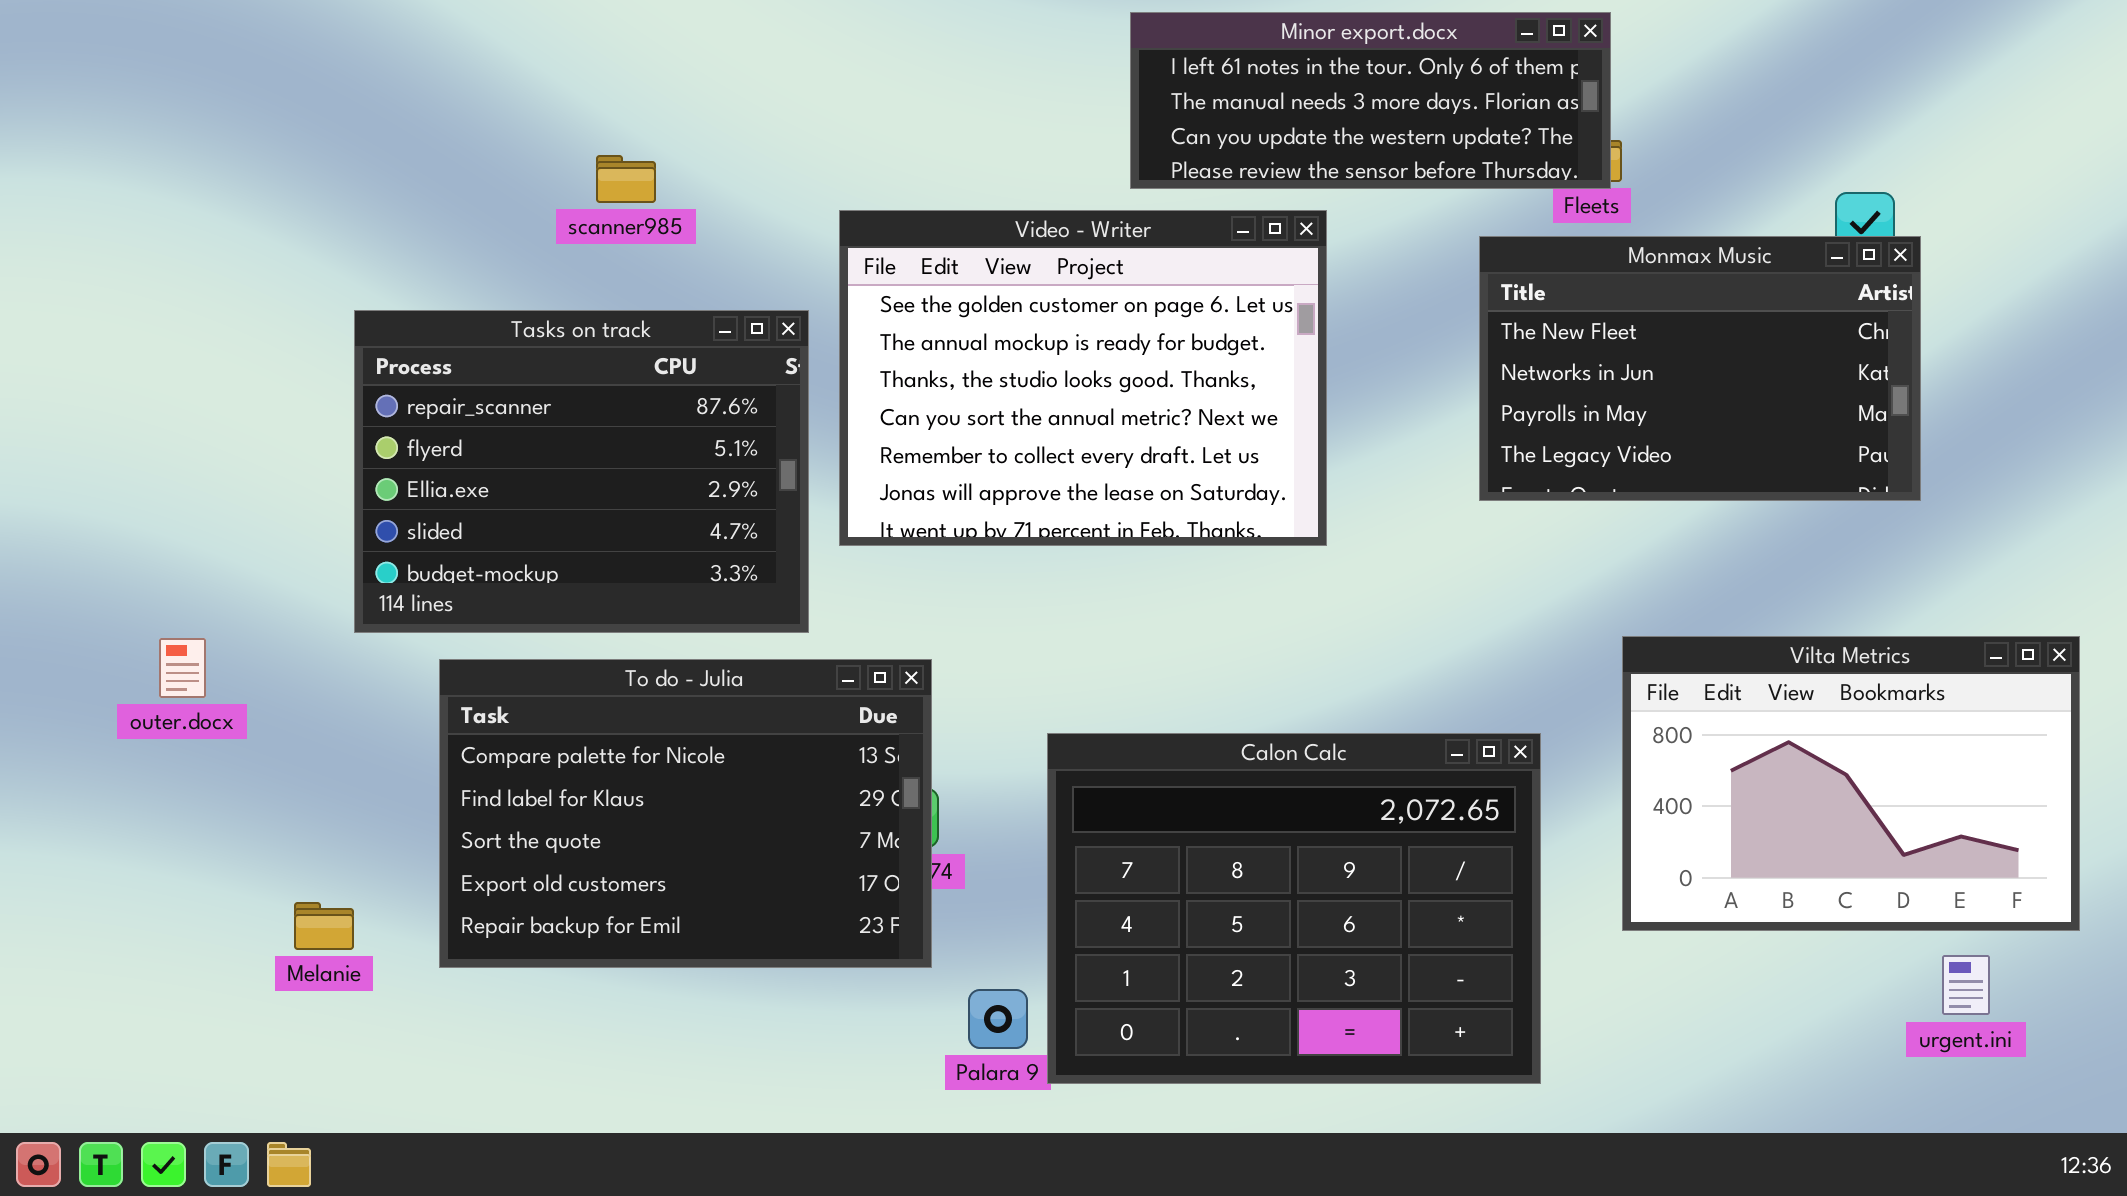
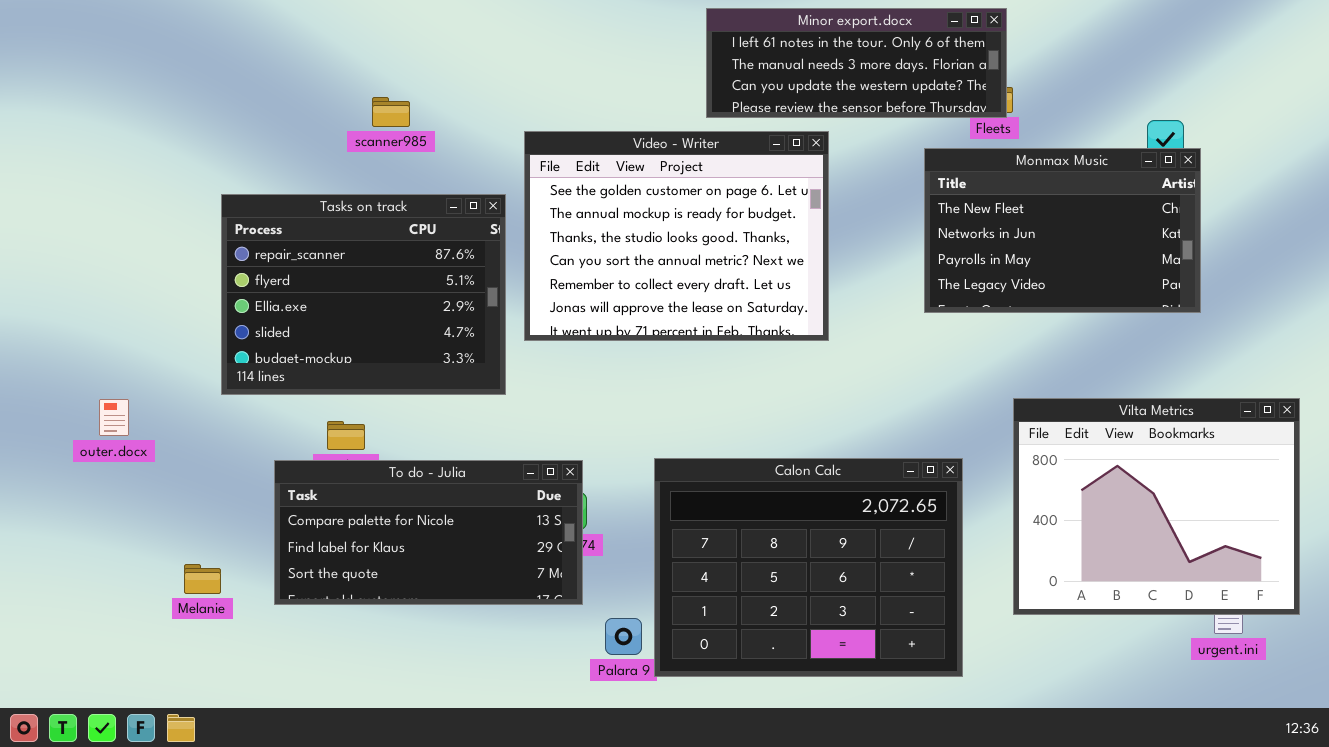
Vilta Metrics: [1622,636,2080,931] -> [1013,398,1300,615], resized
To do - Julia: [439,659,932,968] -> [274,460,583,605], resized

